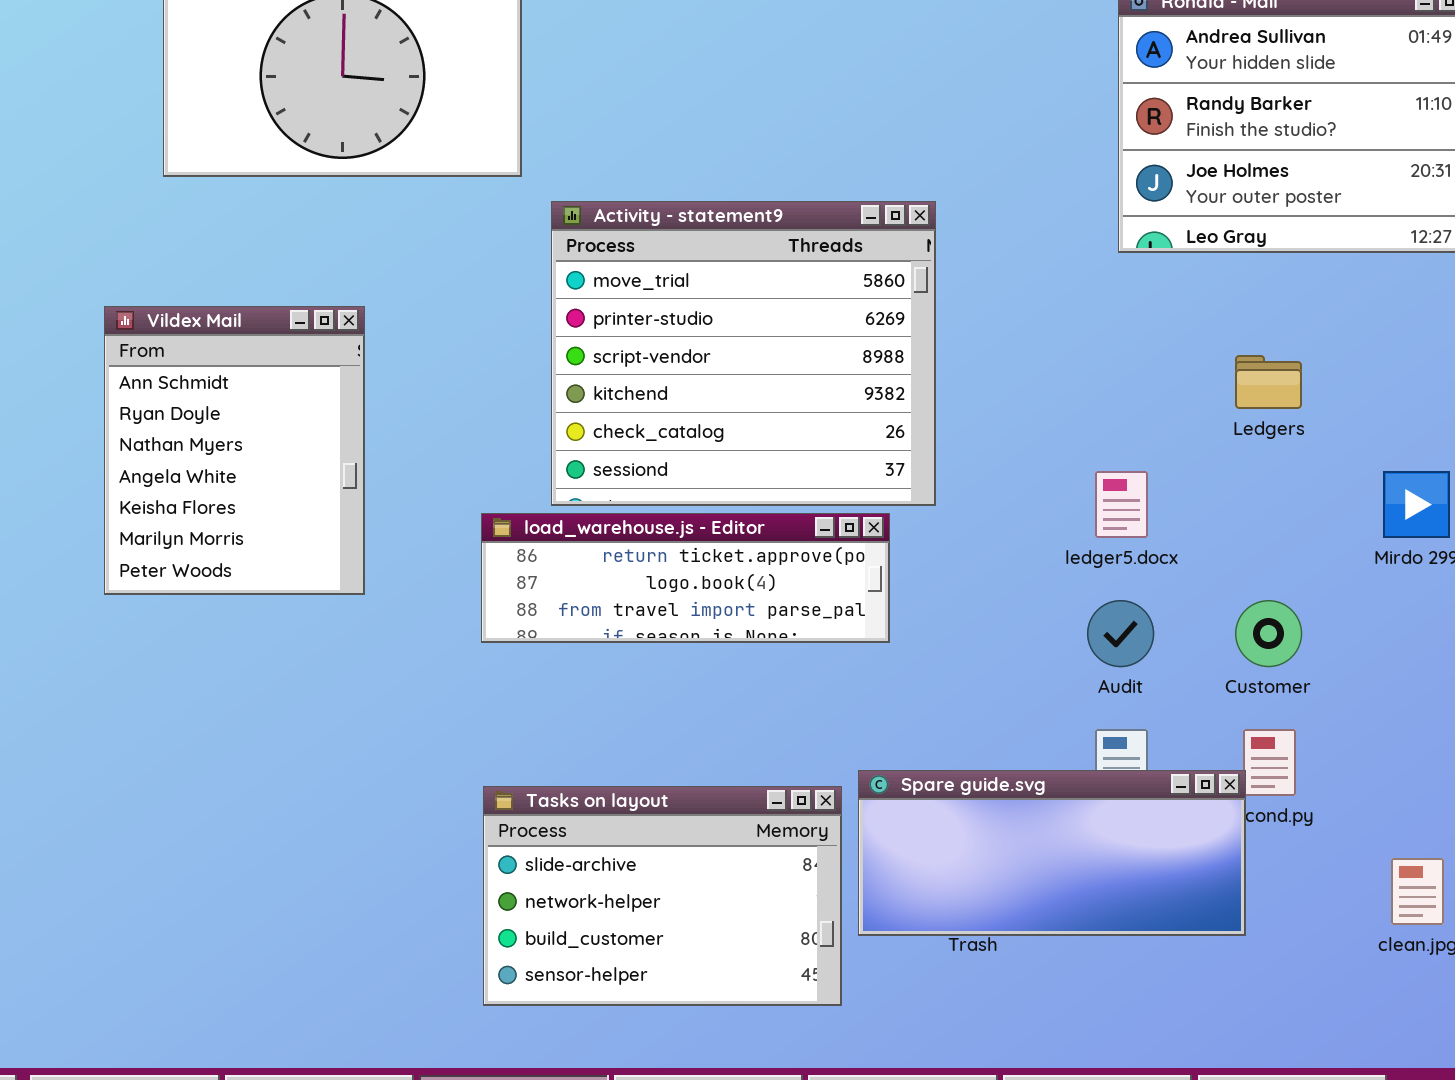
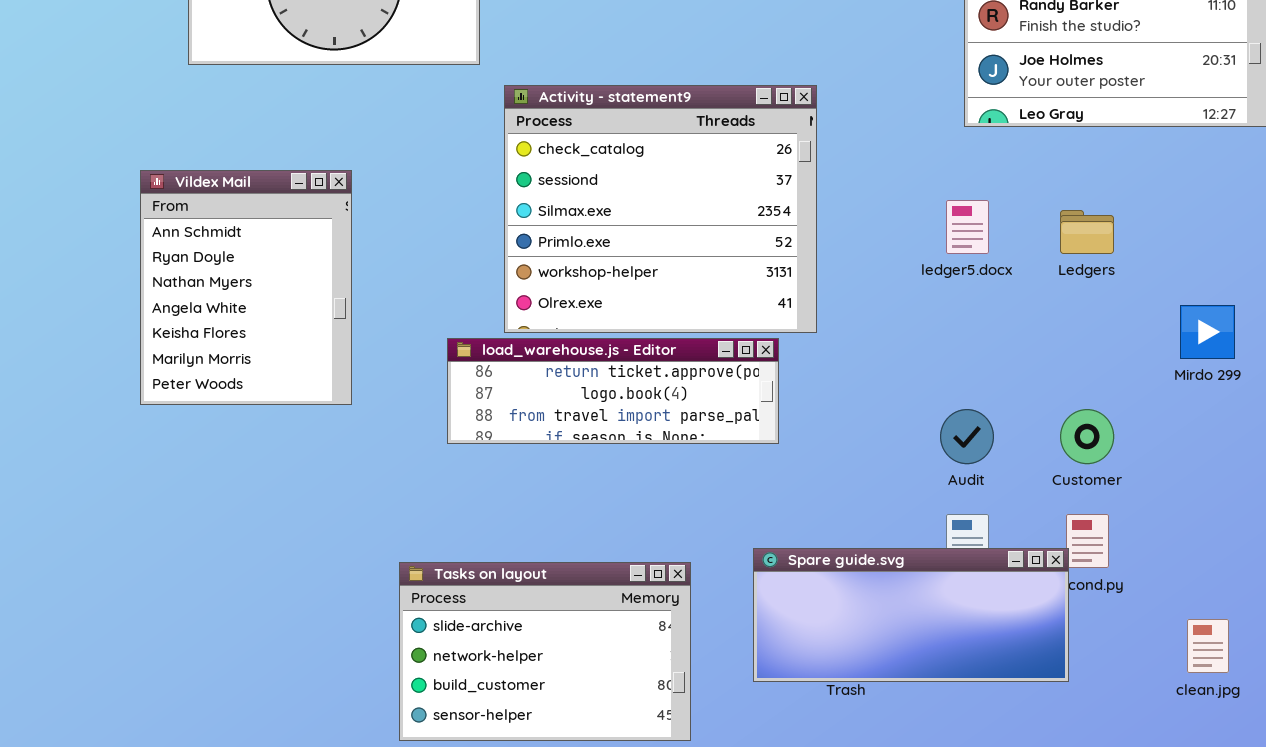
Activity - statement9: [551,201,936,506] -> [504,85,817,333], scrolled down 4 rows
ledger5.docx: [1095,471,1148,538] -> [946,200,989,254], moved
Tasks on layout: [483,786,842,1006] -> [399,562,691,741], moved

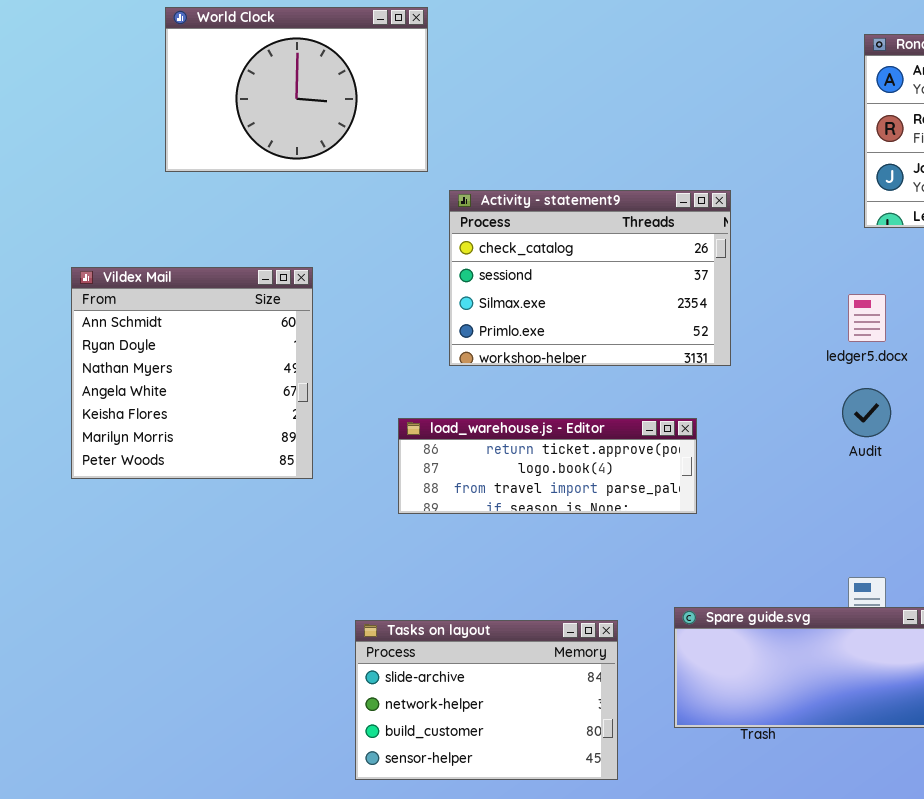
Activity - statement9: [504,85,817,333] -> [449,190,731,366], resized
Vildex Mail: [140,170,352,405] -> [71,267,313,479], resized
Audit: [940,409,994,464] -> [842,388,891,437], moved

